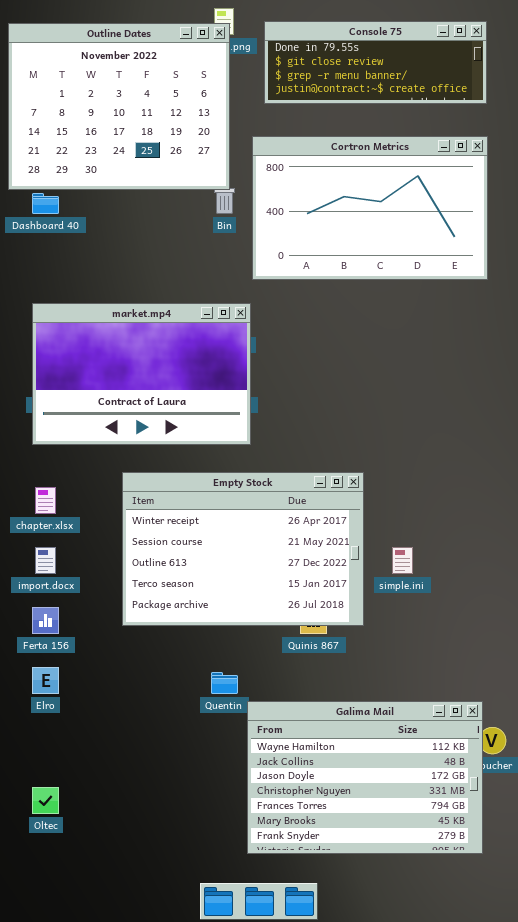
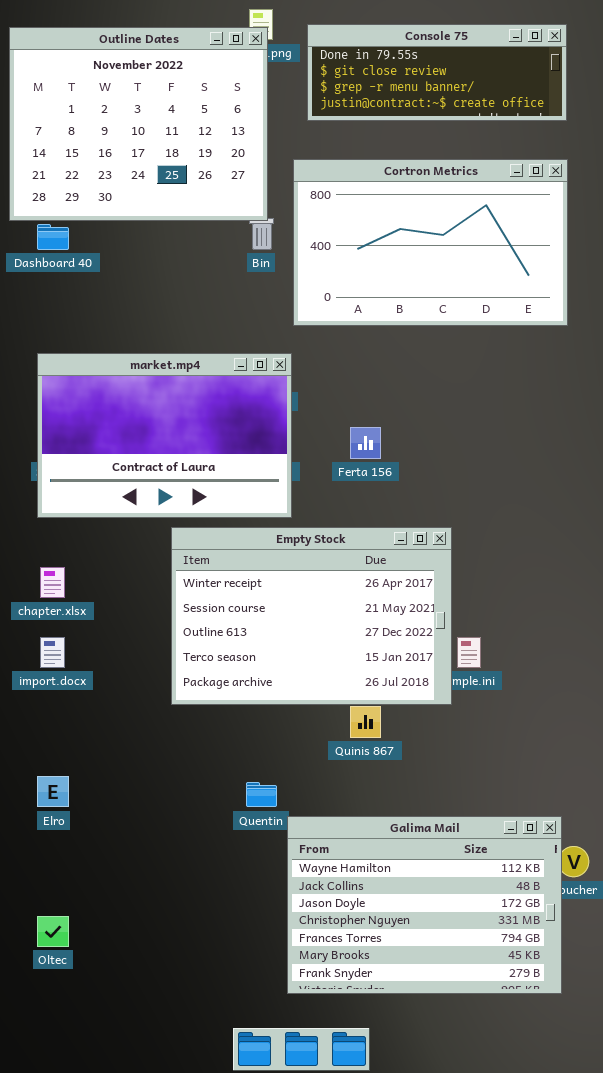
Empty Stock: [122,472,364,626] -> [171,527,452,705], moved
Ferta 156: [32,607,59,634] -> [350,427,381,459], moved

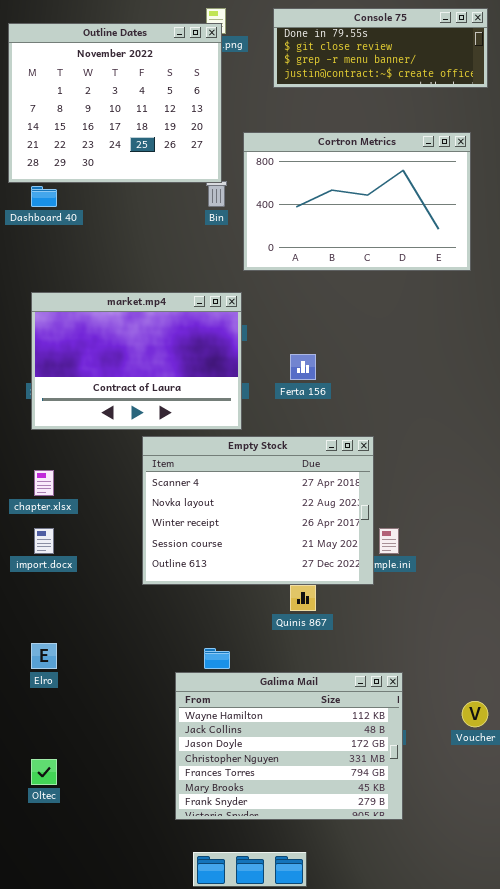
Console 75: [307,24,567,121] -> [273,8,488,88], moved
Empty Stock: [171,527,452,705] -> [142,436,374,585], scrolled up 2 rows
Galima Mail: [287,816,562,994] -> [175,672,403,820], moved

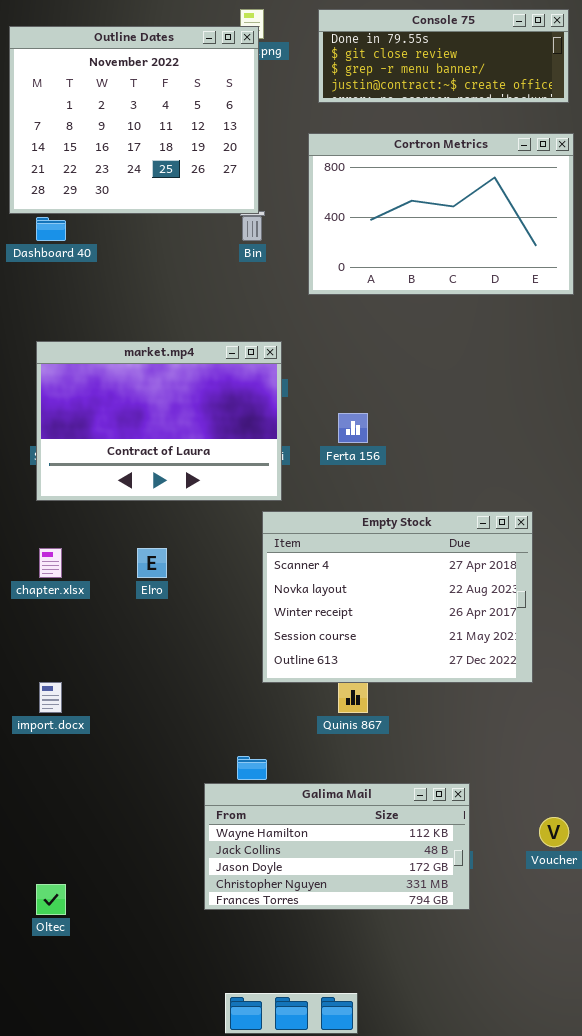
Cortron Metrics: [243,132,471,271] -> [308,133,574,295], moved
Empty Stock: [142,436,374,585] -> [262,511,533,683], moved
import.docx: [34,528,54,554] -> [39,682,62,713], moved
Elro: [31,643,57,669] -> [137,548,167,578], moved
Galima Mail: [175,672,403,820] -> [204,783,470,910], resized

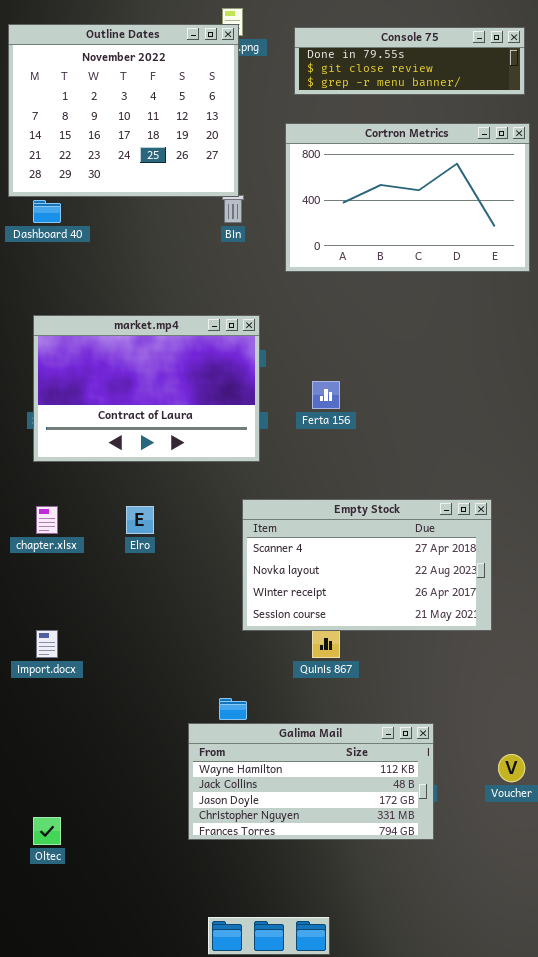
Console 75: [318,9,569,103] -> [294,27,525,95], resized
Empty Stock: [262,511,533,683] -> [242,499,492,631], resized

